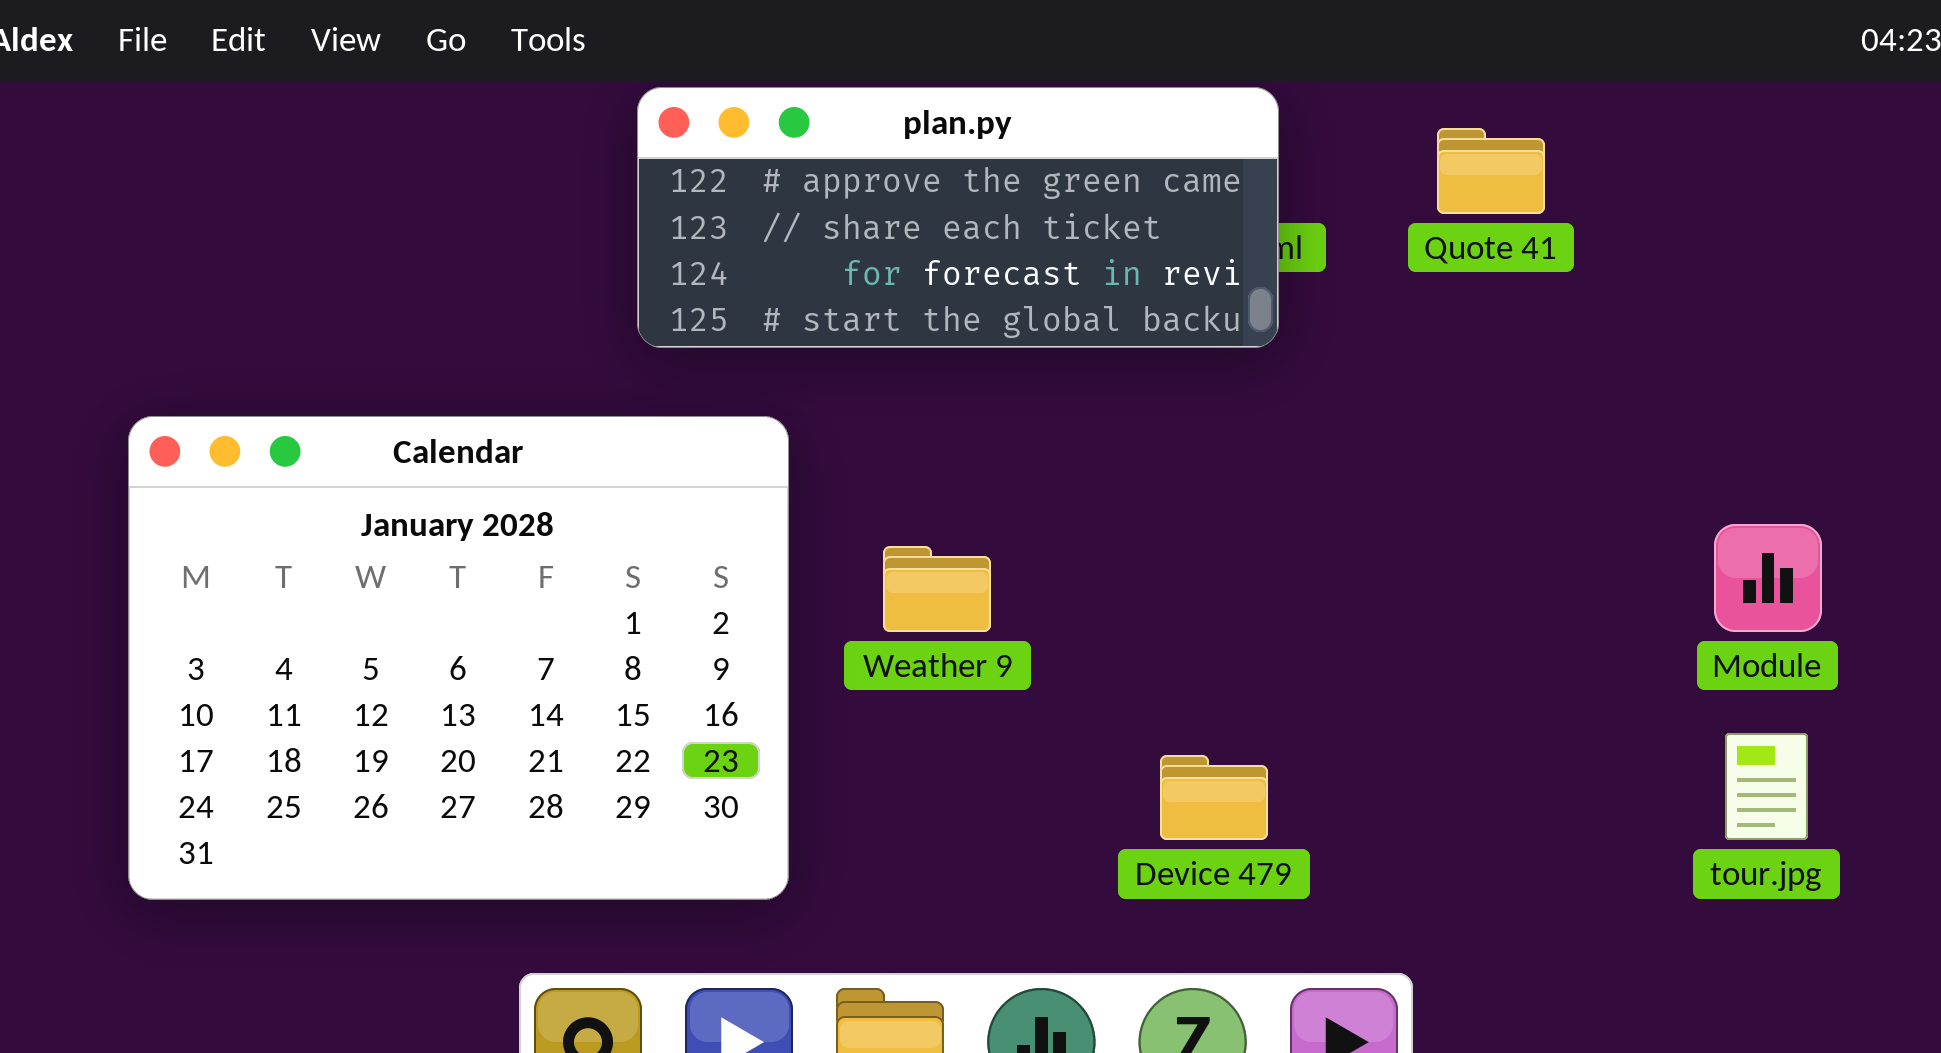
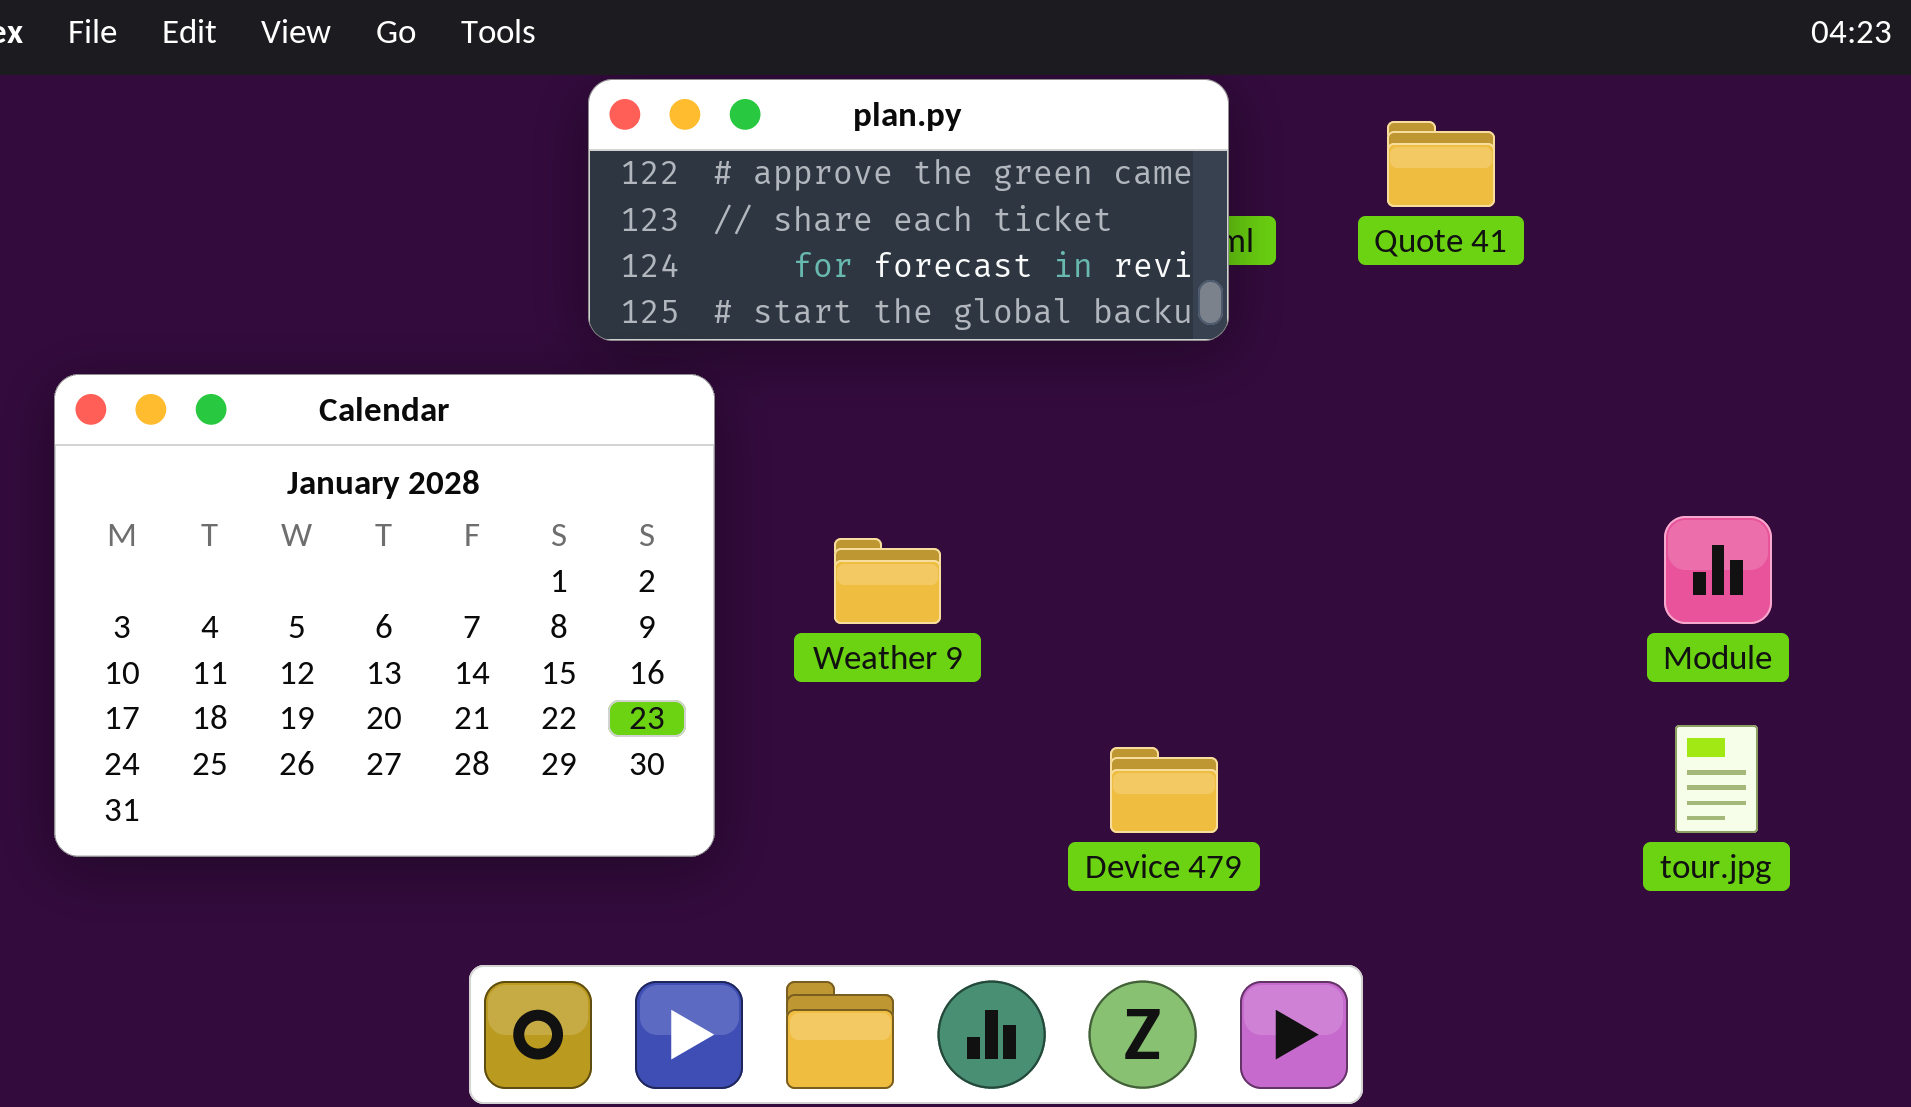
Calendar: [128,416,789,900] -> [54,374,715,857], moved

